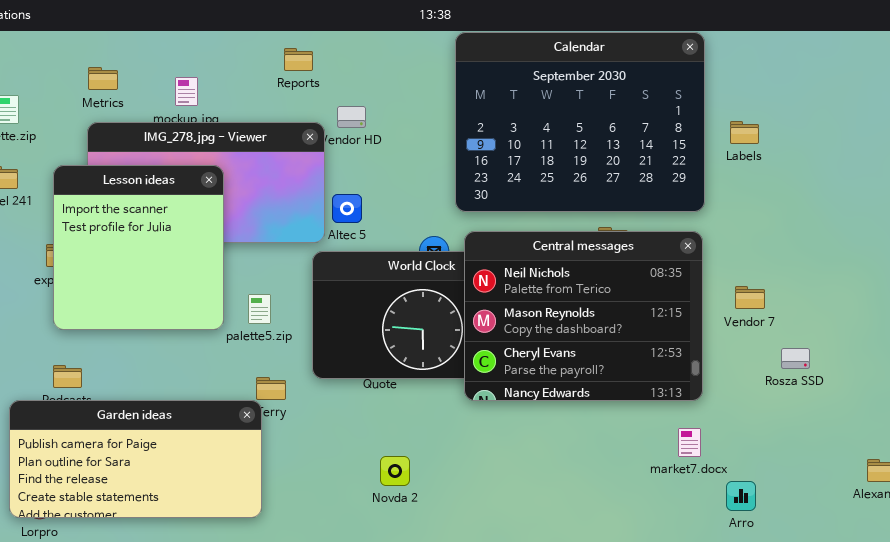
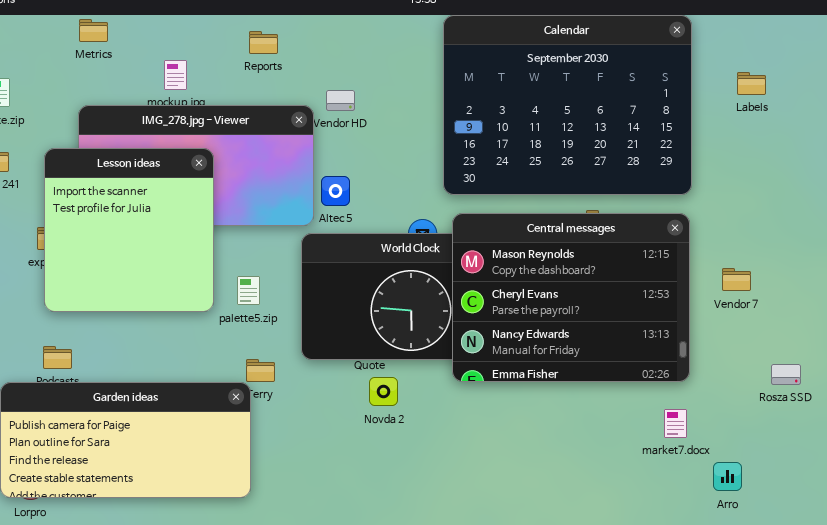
Reports: [284,48,313,71] -> [249,31,278,54], moved
Metrics: [88,67,118,90] -> [79,19,108,42], moved
Labels: [730,121,759,144] -> [737,72,766,95], moved
Central messages: [464,231,703,401] -> [452,213,690,382], scrolled down 1 row
Rosza SSD: [781,348,810,369] -> [771,364,801,385], moved
Novda 2: [380,456,410,486] -> [369,377,398,406], moved

